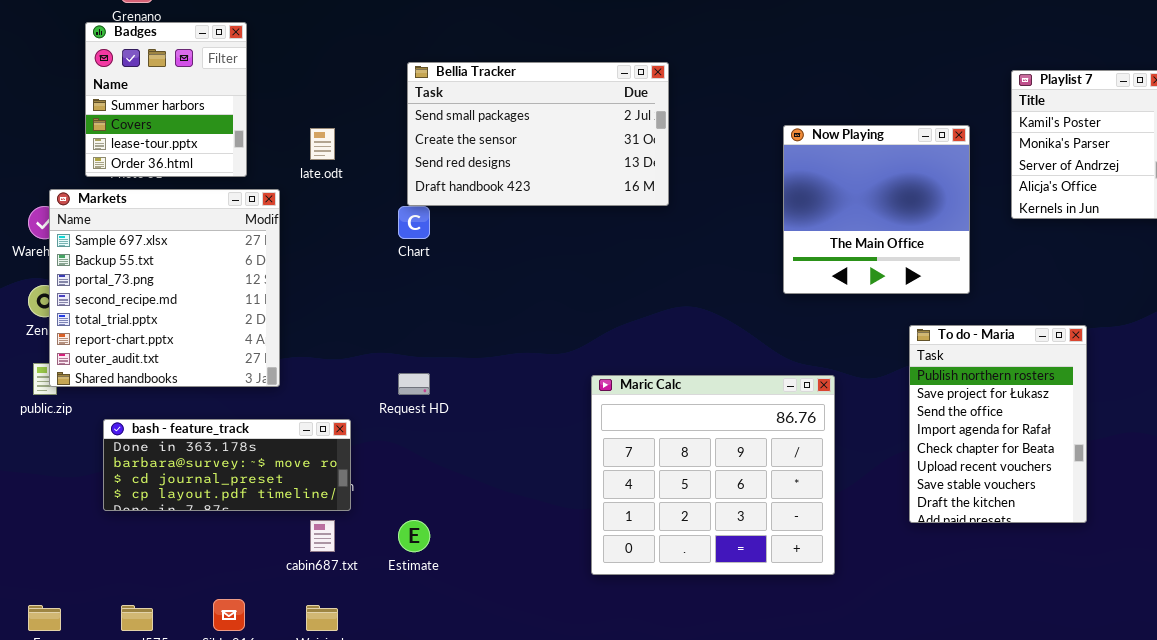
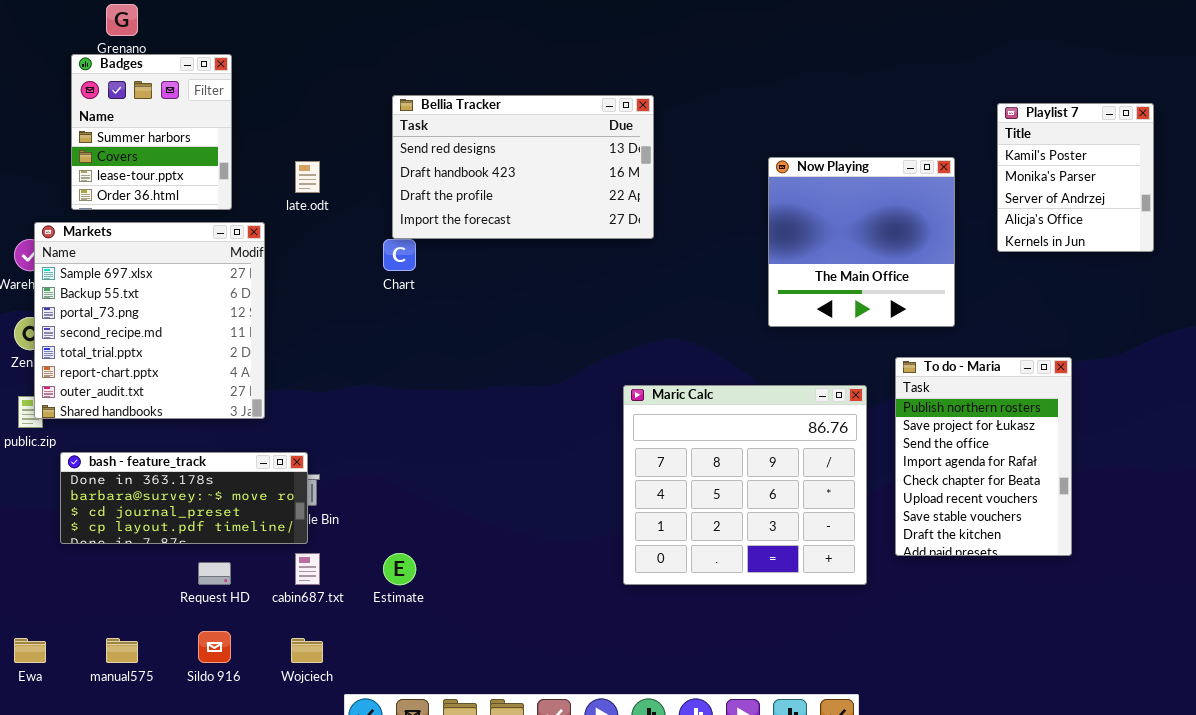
Bellia Tracker: [407,62,669,206] -> [392,95,654,239], scrolled down 2 rows
Request HD: [398,373,430,395] -> [198,562,231,585], moved
Maric Calc: [591,375,835,575] -> [623,385,867,585], moved
bash - feature_track: [103,419,351,511] -> [60,452,308,544], moved

